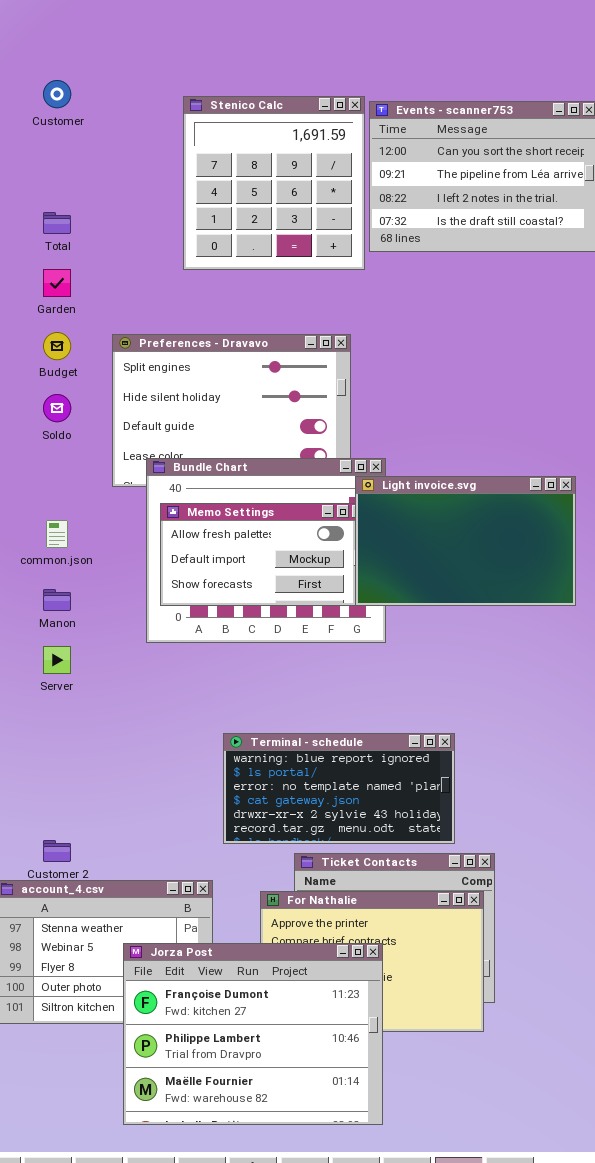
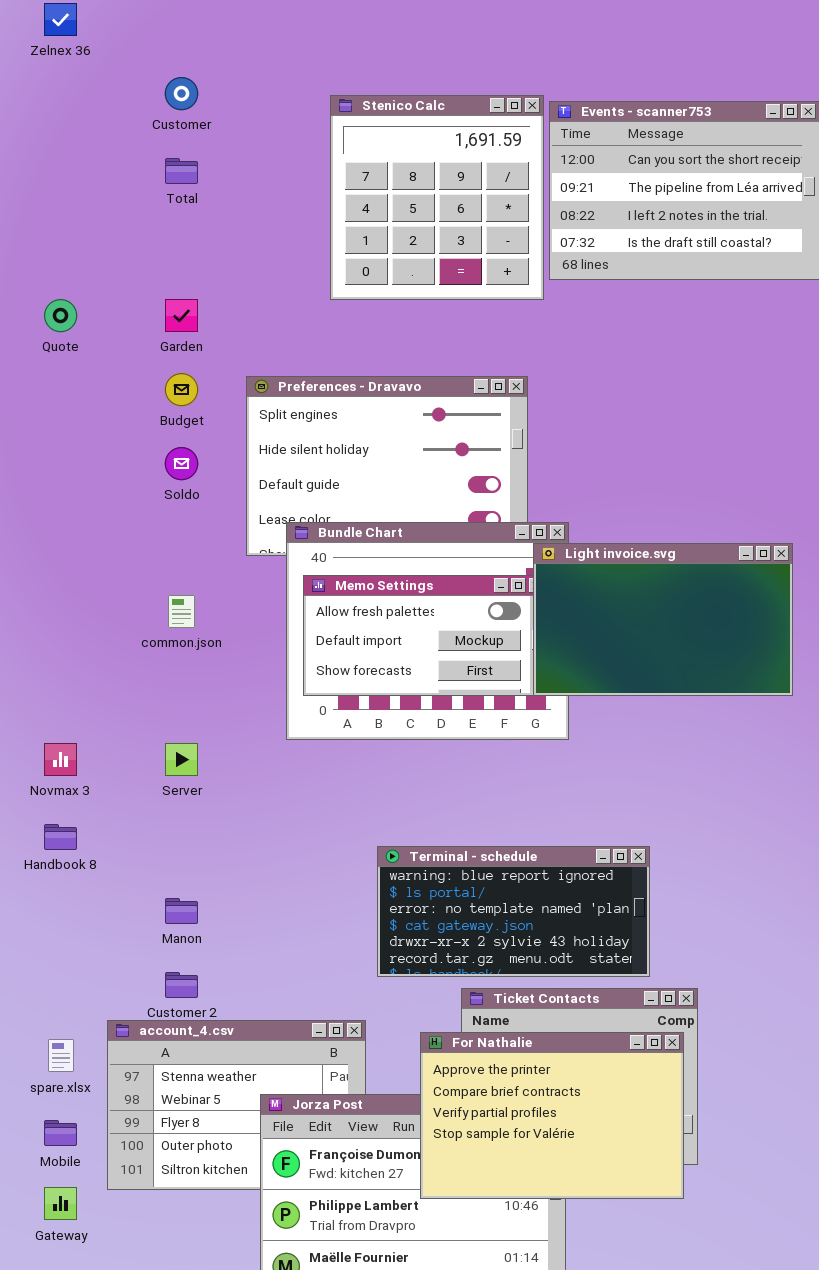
Total: [43,212,71,234] -> [165,158,198,184], moved
Manon: [43,589,71,611] -> [165,898,198,924], moved
For Nathalie: [260,891,484,1032] -> [420,1032,684,1199], raised

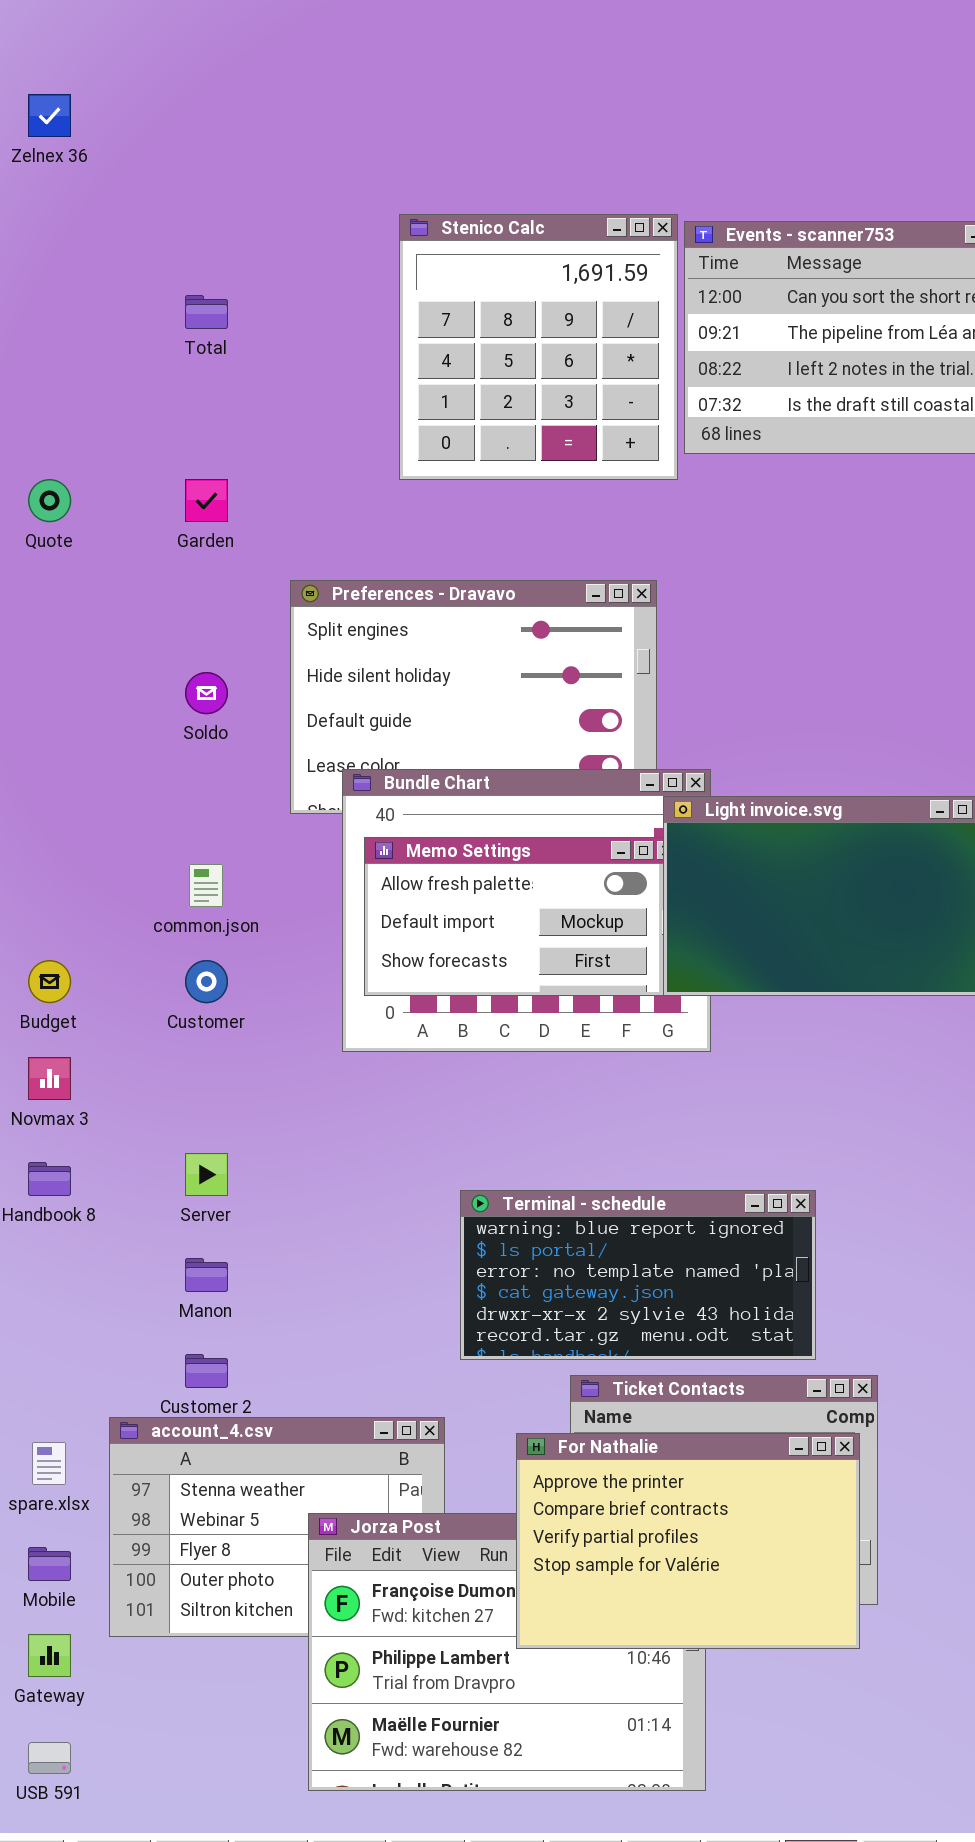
Customer: [165,77,198,110] -> [185,960,228,1003], moved
Budget: [165,373,198,406] -> [28,960,71,1003], moved
Server: [165,743,198,776] -> [185,1153,228,1196], moved

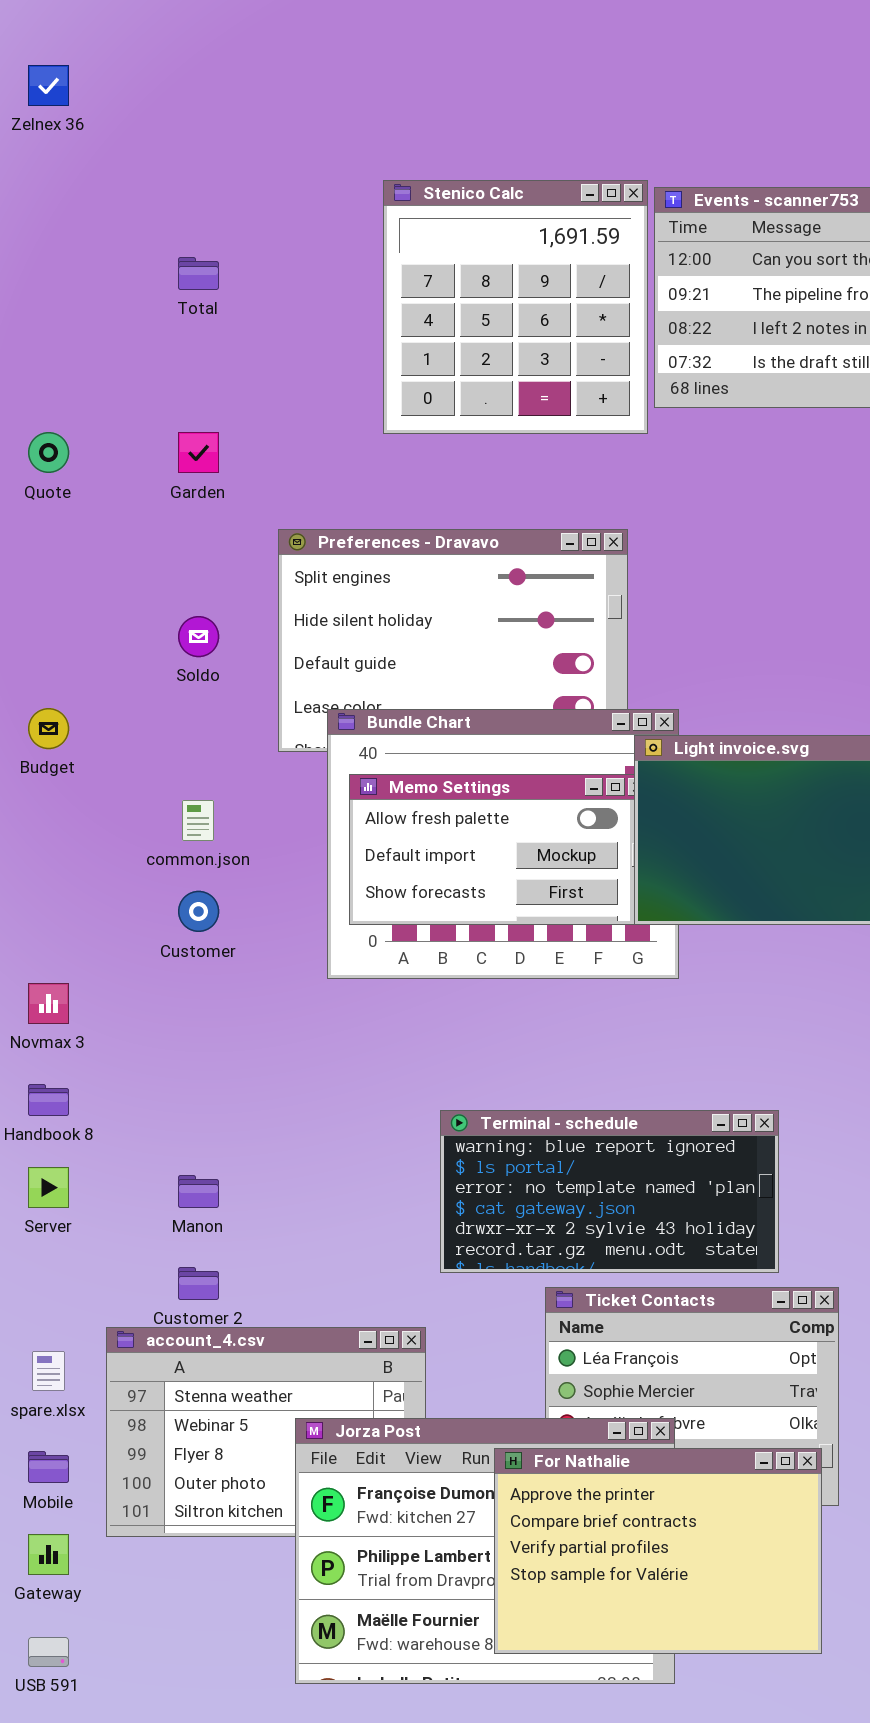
Budget: [28,960,71,1003] -> [28,708,69,749], moved
Server: [185,1153,228,1196] -> [28,1167,69,1208], moved
For Nathalie: [516,1433,860,1649] -> [494,1448,822,1654], moved

